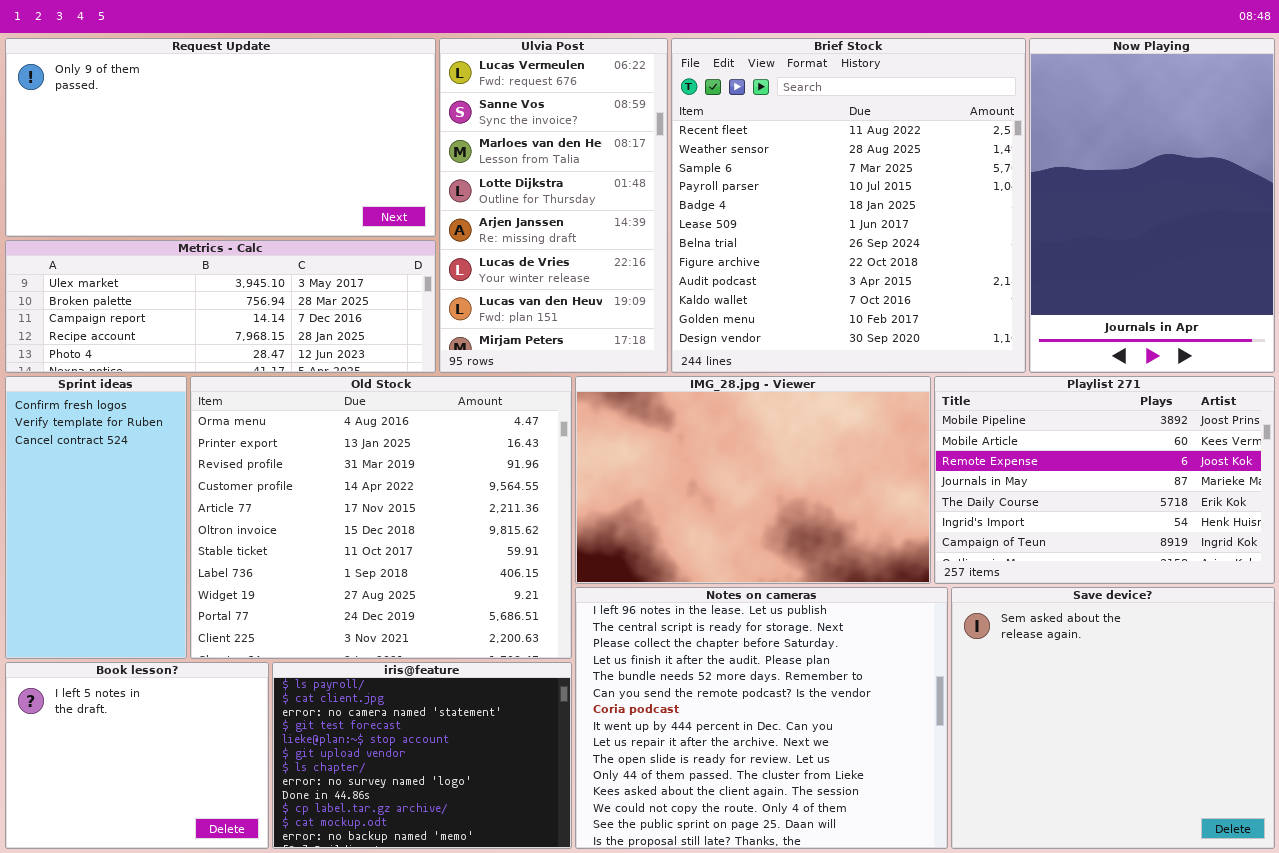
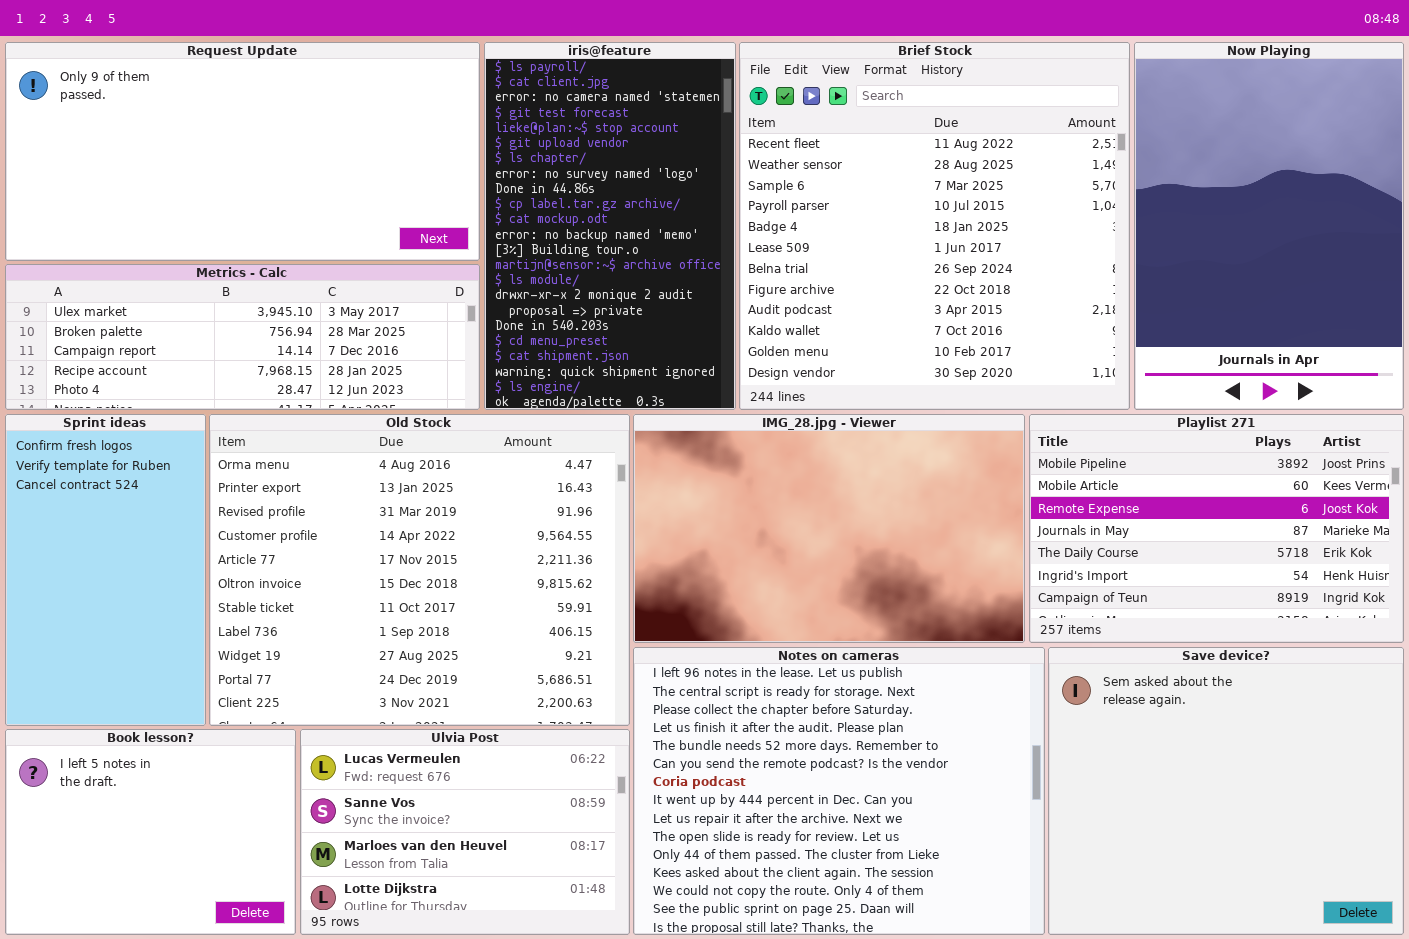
Ulvia Post: [439,38,668,373] -> [300,729,630,935], moved, resized
iris@feature: [272,662,572,849] -> [484,42,736,410], moved, resized

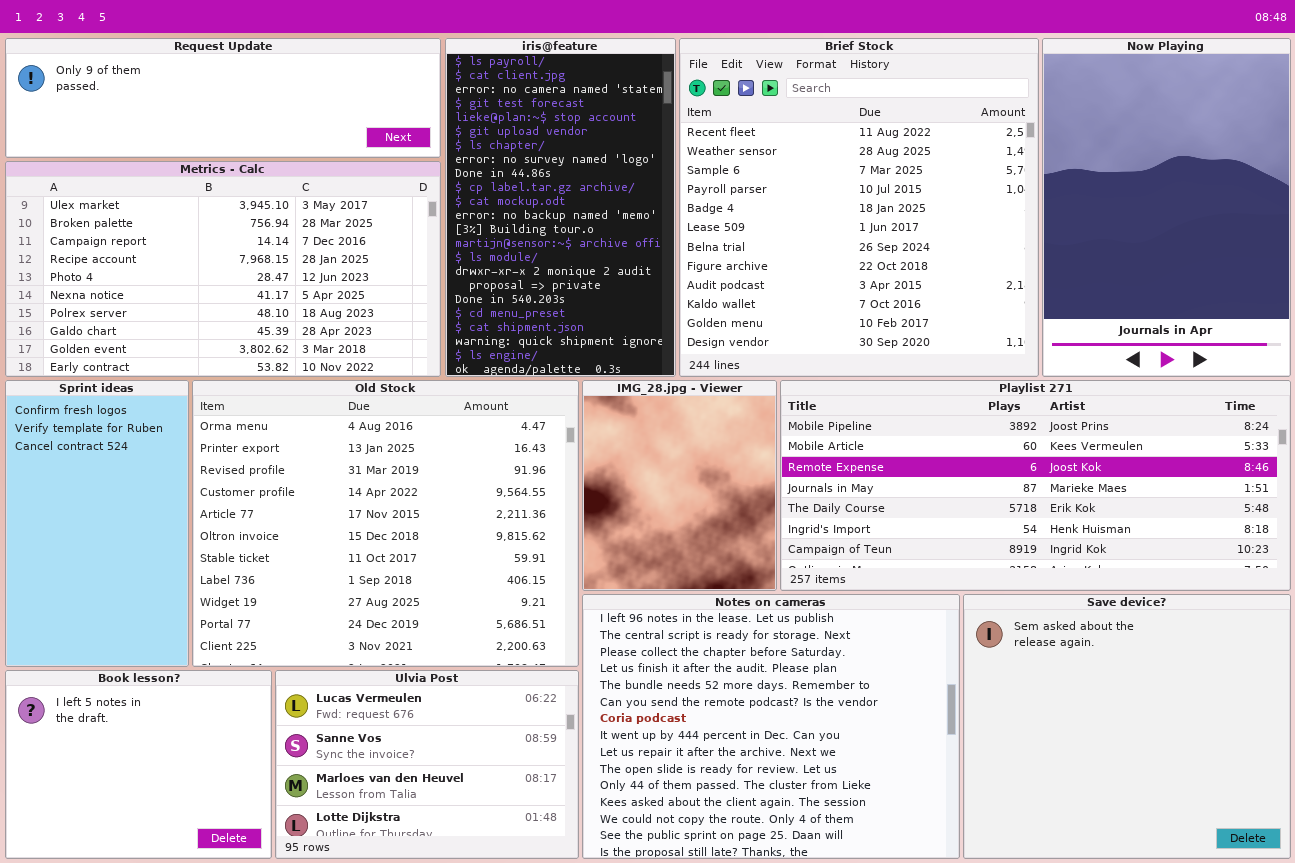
Request Update: [5,42,480,261] -> [5,38,441,158], resized
Metrics - Calc: [5,264,480,410] -> [5,161,441,377], resized
IMG_28.jpg - Viewer: [633,414,1025,643] -> [582,380,777,591], resized
Playlist 271: [1029,414,1404,643] -> [780,380,1291,591], resized

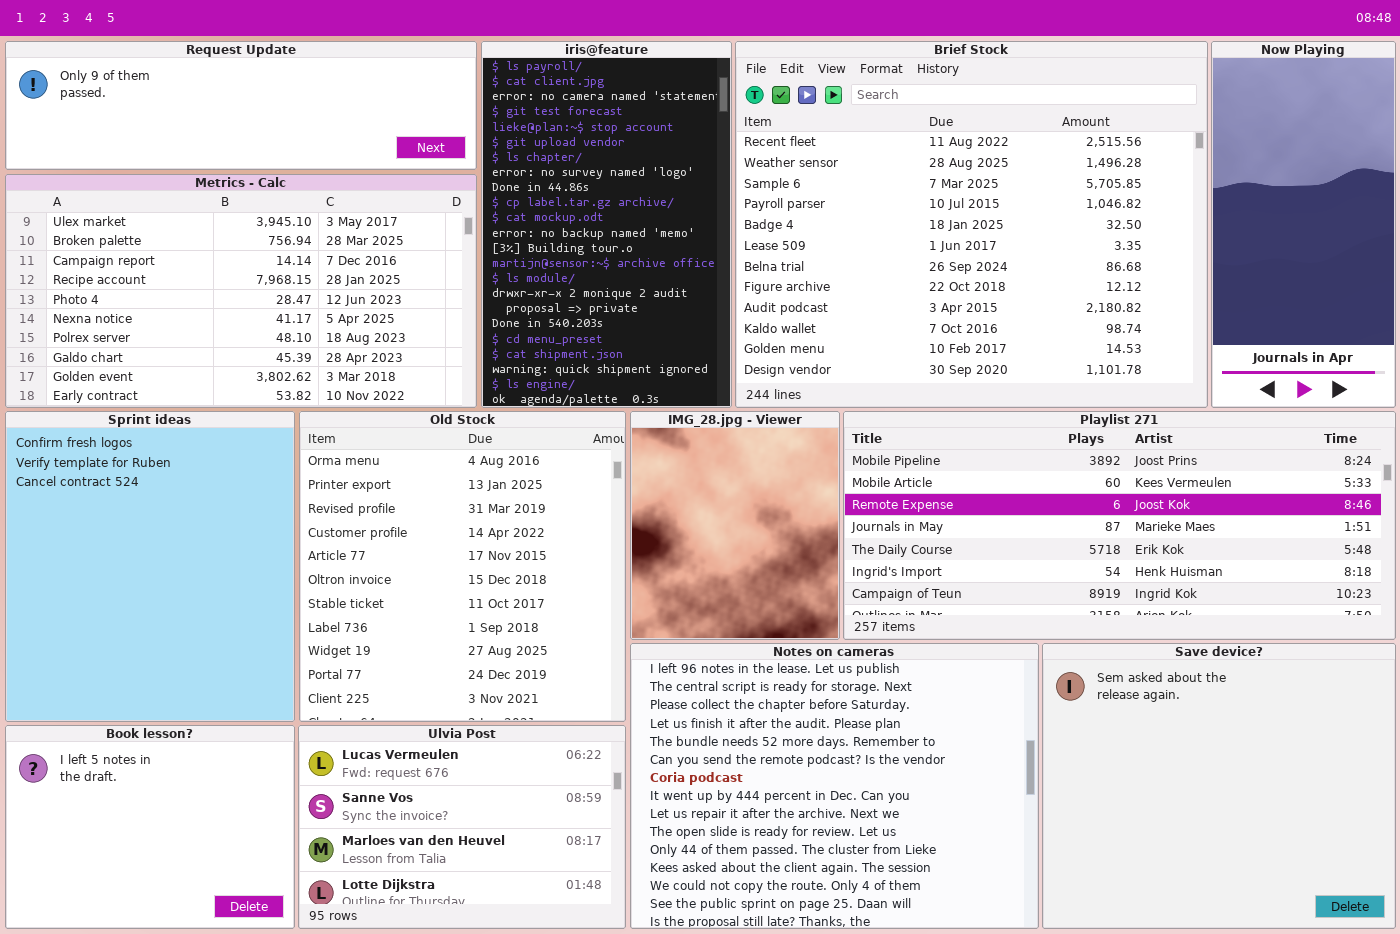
Brief Stock: [679,38,1039,377] -> [735,41,1208,408], resized
Now Playing: [1042,38,1291,377] -> [1211,41,1396,408], resized
Sprint ideas: [5,380,189,667] -> [5,411,295,722], resized
Old Stock: [192,380,579,667] -> [299,411,626,722], resized

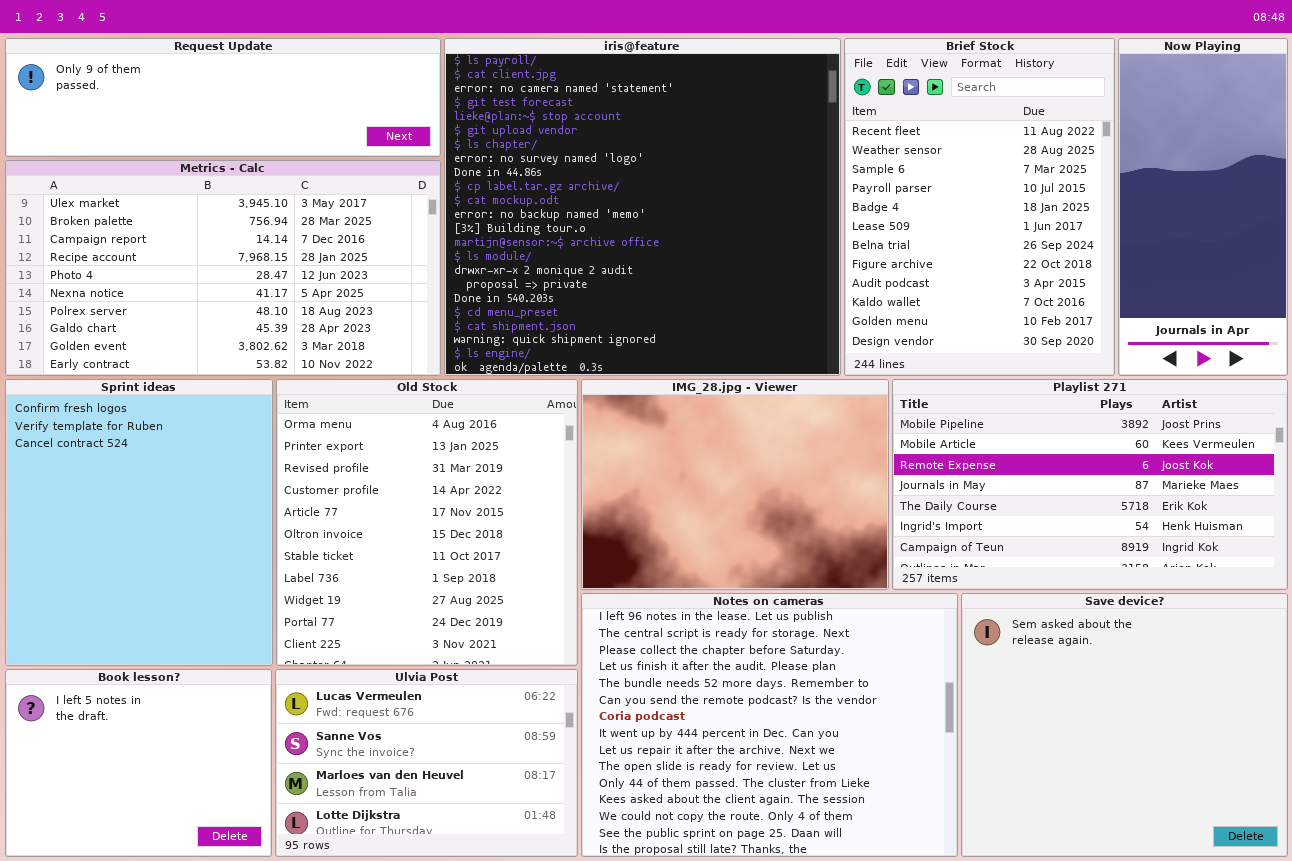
iris@feature: [481,41,732,408] -> [444,38,841,376], resized
Brief Stock: [735,41,1208,408] -> [844,38,1115,376], resized
IMG_28.jpg - Viewer: [630,411,840,640] -> [581,379,889,590], resized
Playlist 271: [843,411,1396,640] -> [892,379,1288,590], resized

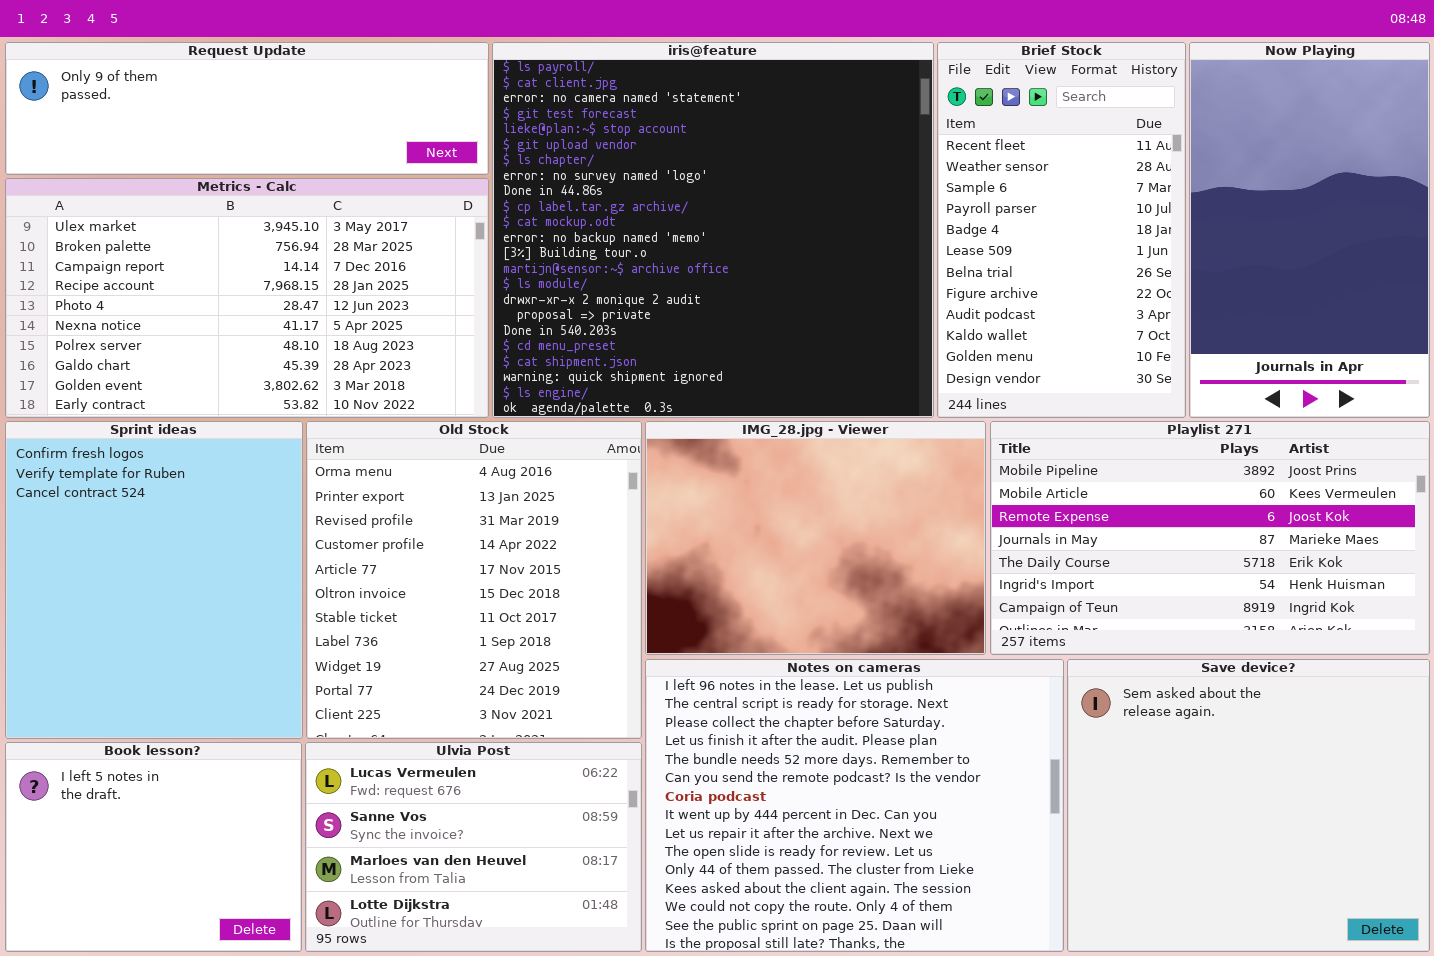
Brief Stock: [844,38,1115,376] -> [937,42,1186,418], resized
Now Playing: [1118,38,1288,376] -> [1189,42,1430,418], resized

